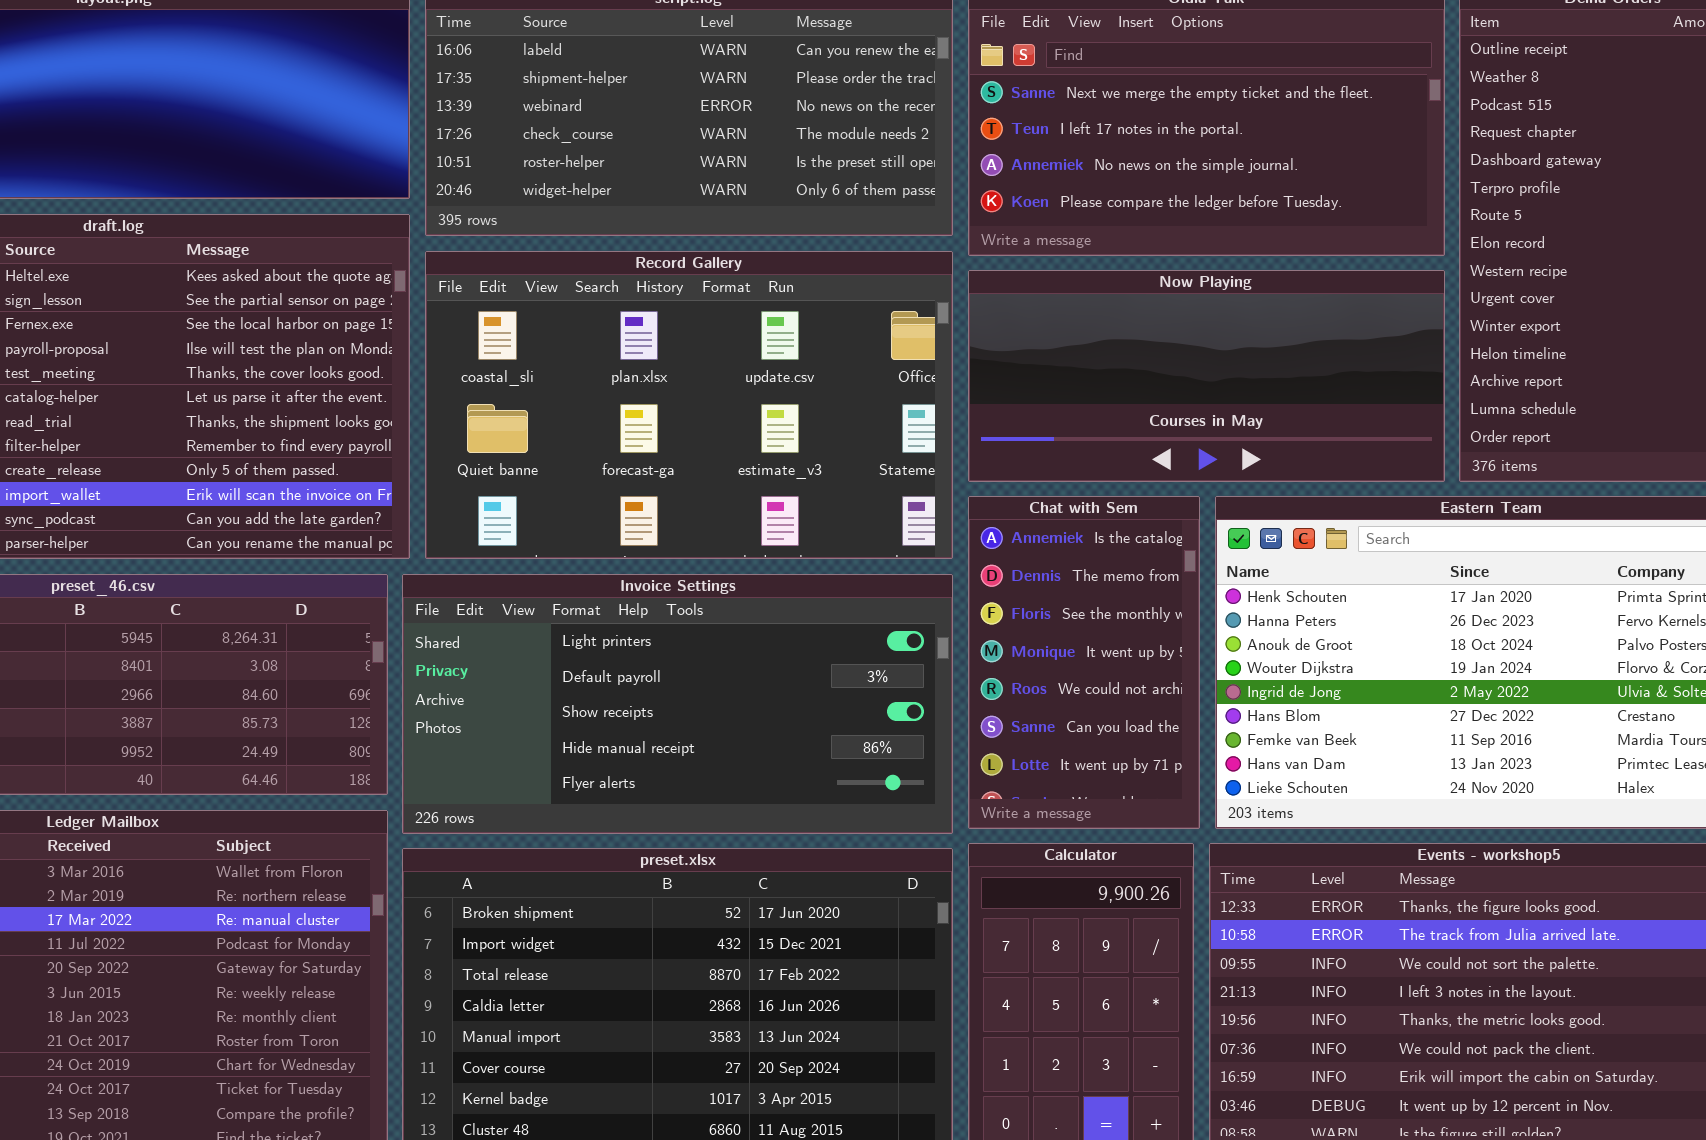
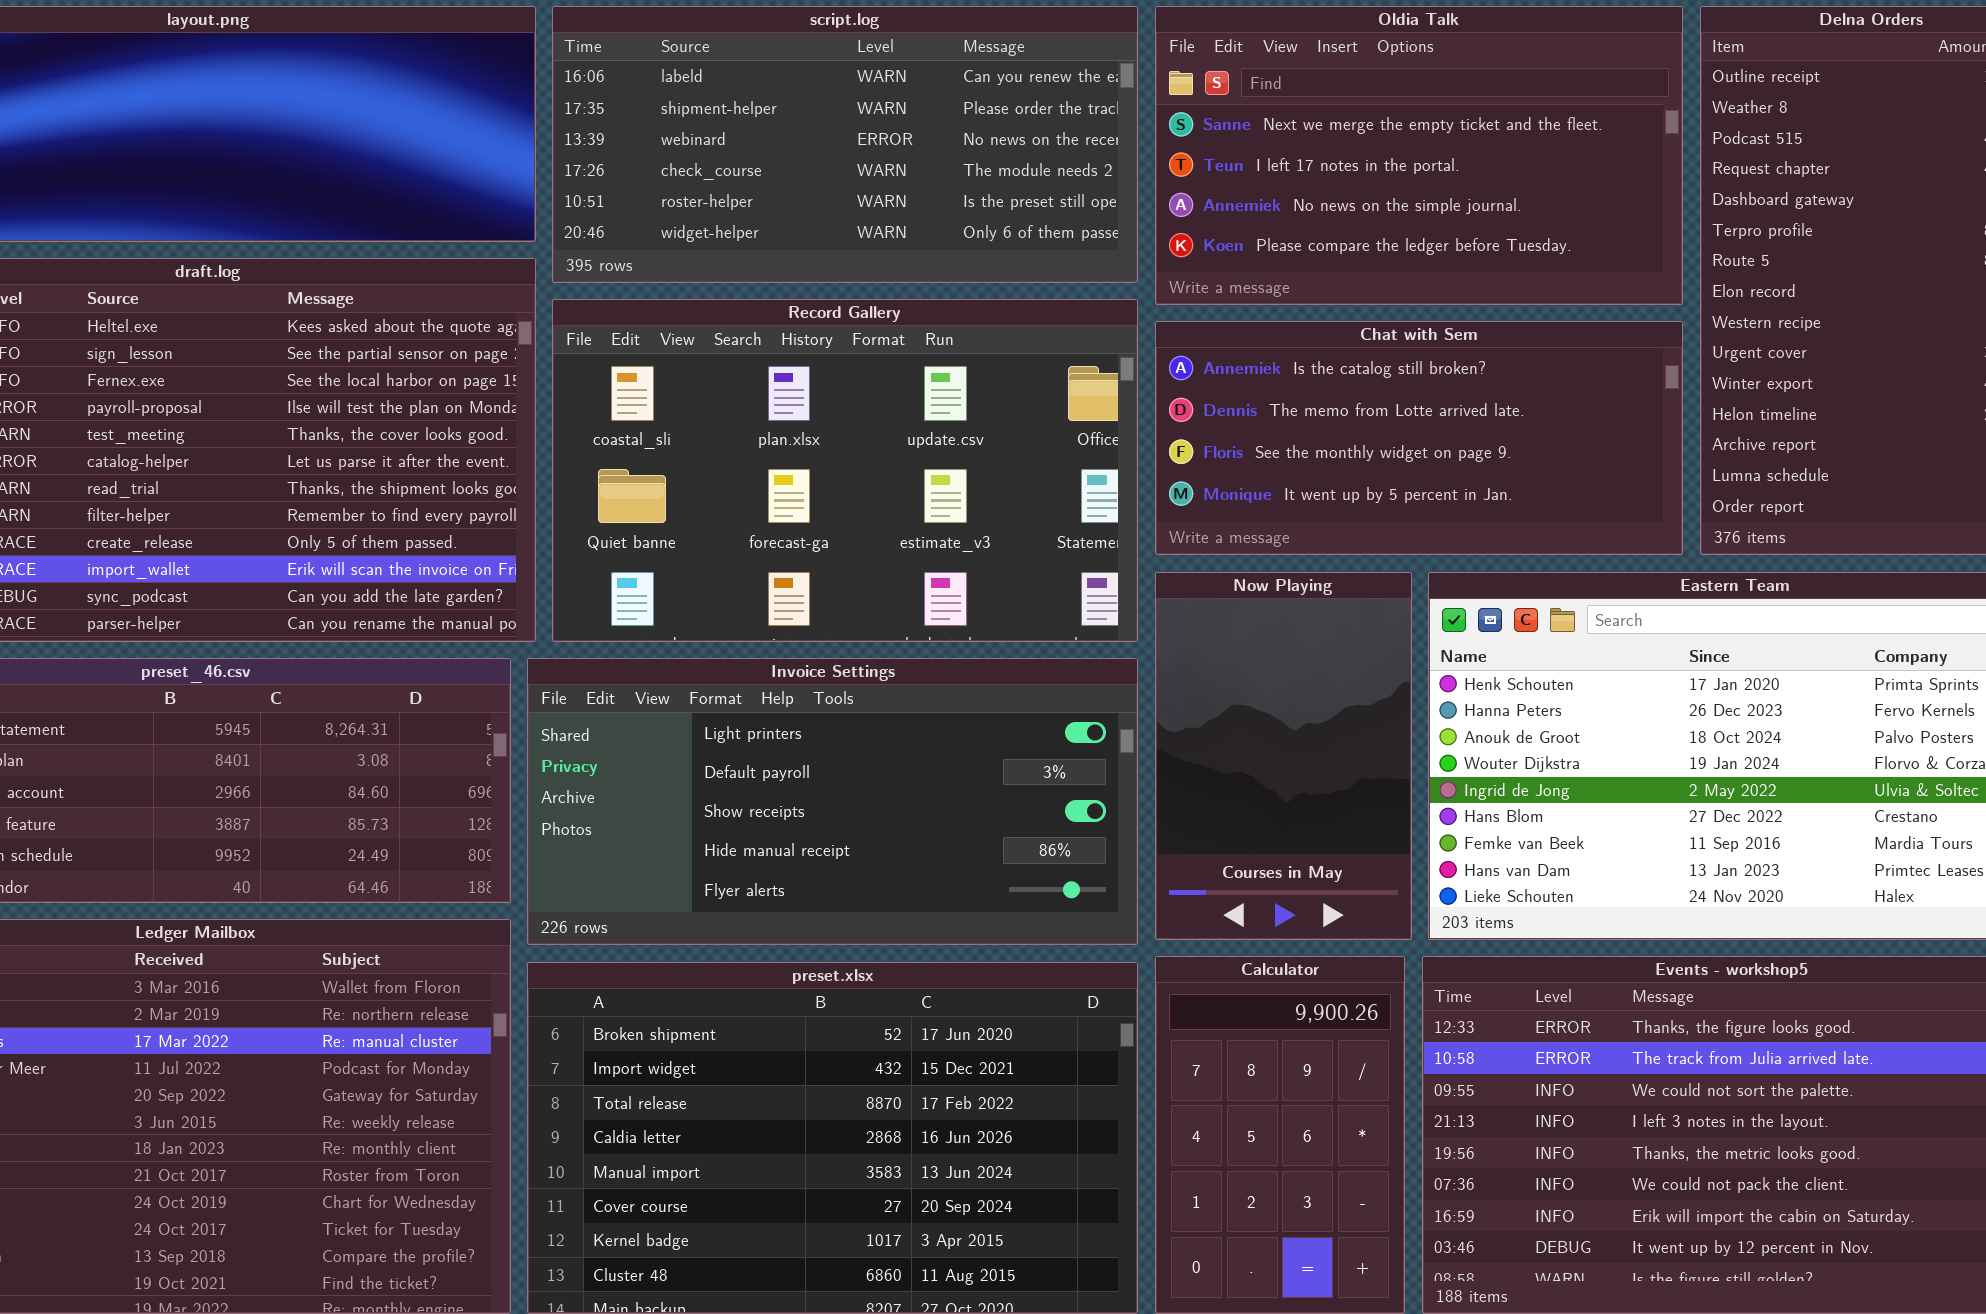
Now Playing: [968,270,1445,482] -> [1155,572,1412,940], moved, resized
Chat with Sem: [968,496,1200,829] -> [1155,321,1683,555], moved, resized

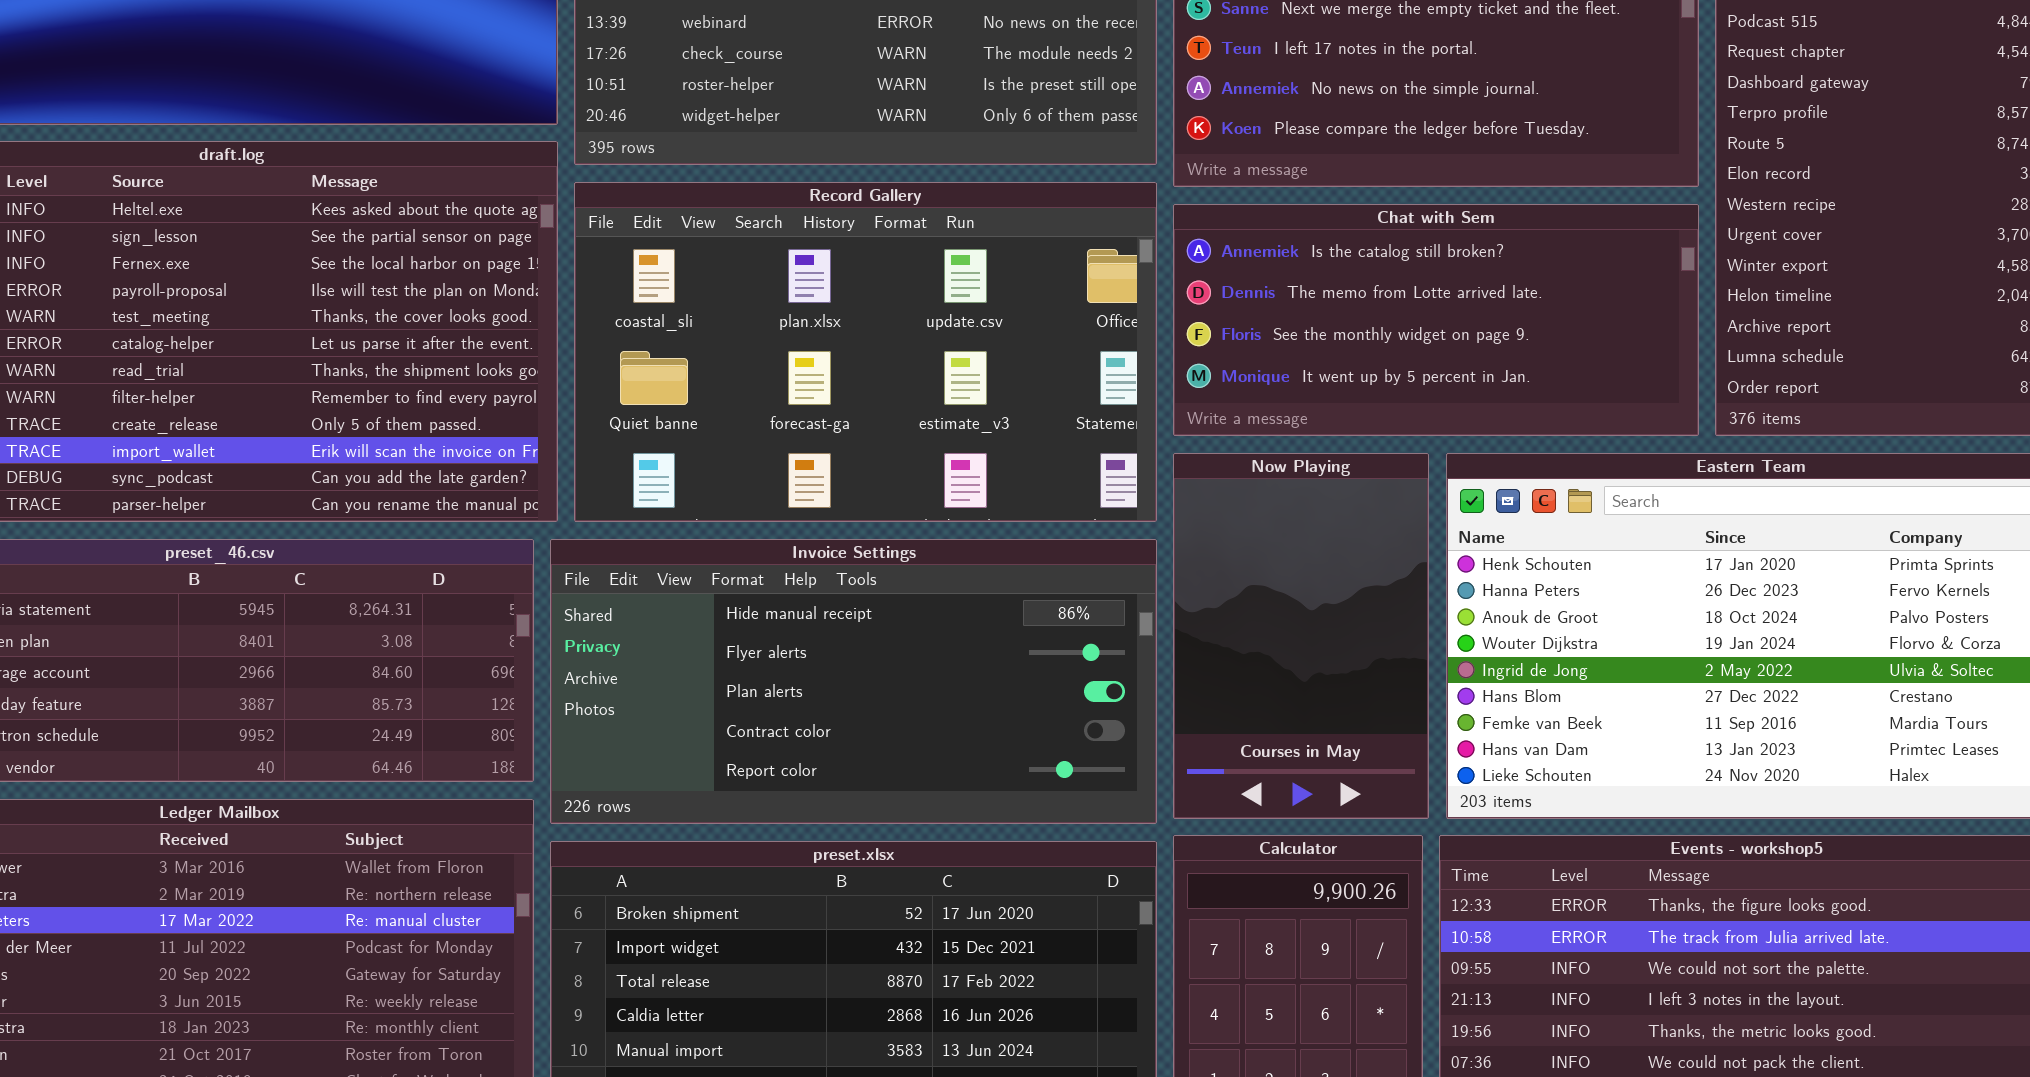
Invoice Settings: [527,658,1138,945] -> [550,539,1157,824], scrolled down 3 rows

